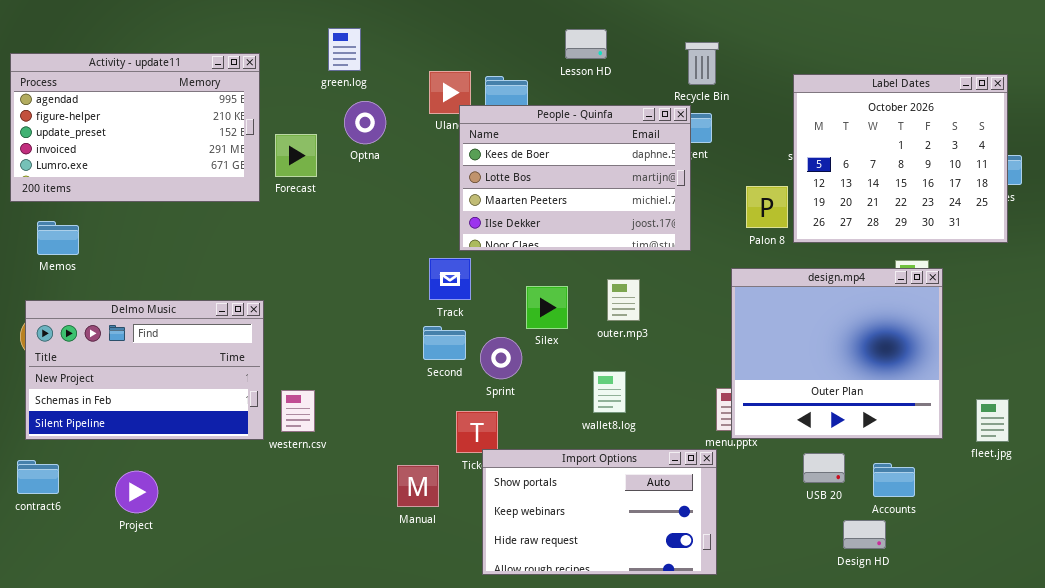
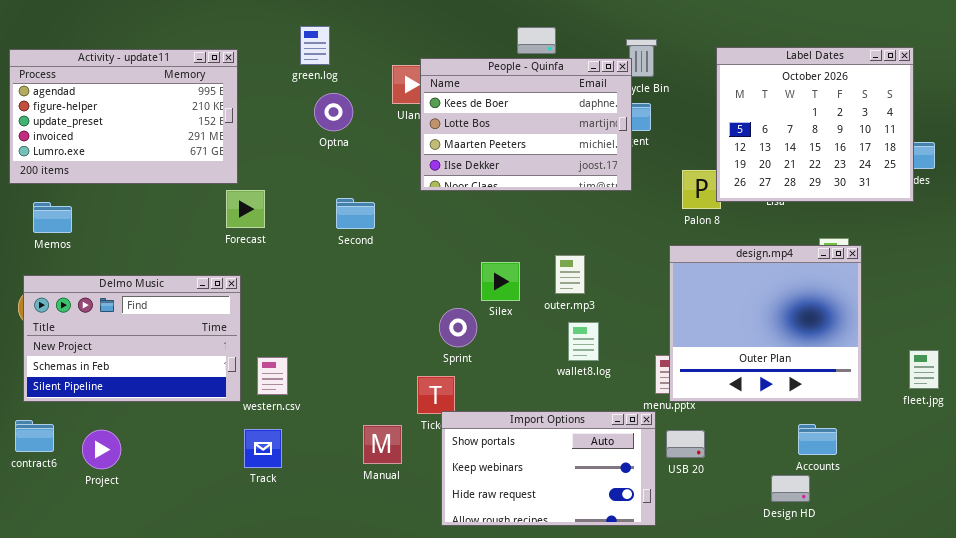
Label Dates: [793,74,1008,243] -> [716,47,914,202], moved
People - Quinfa: [459,105,691,251] -> [420,58,632,191], moved
Forecast: [275,134,317,177] -> [226,190,265,228], moved
Track: [429,258,471,300] -> [244,429,282,468], moved
Second: [423,326,466,360] -> [336,198,375,229], moved
wallet8.log: [593,371,626,413] -> [568,322,599,361], moved
fleet.jpg: [976,399,1009,442] -> [909,350,939,389], moved
USB 20: [803,453,845,483] -> [666,430,705,458], moved
Project: [115,471,158,513] -> [82,430,121,469], moved

